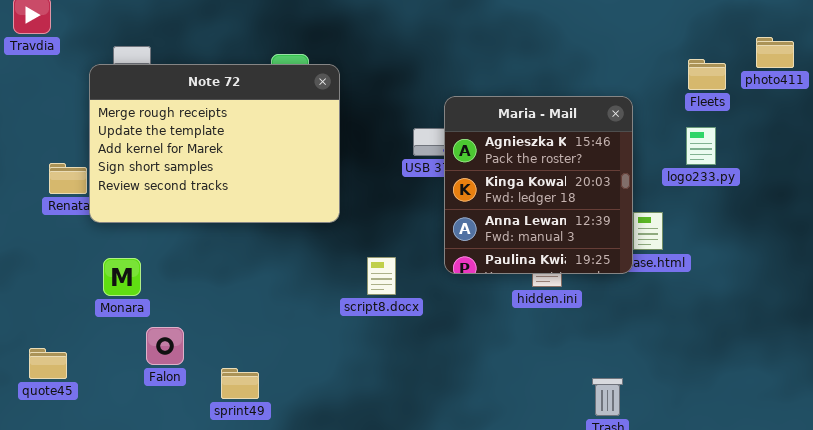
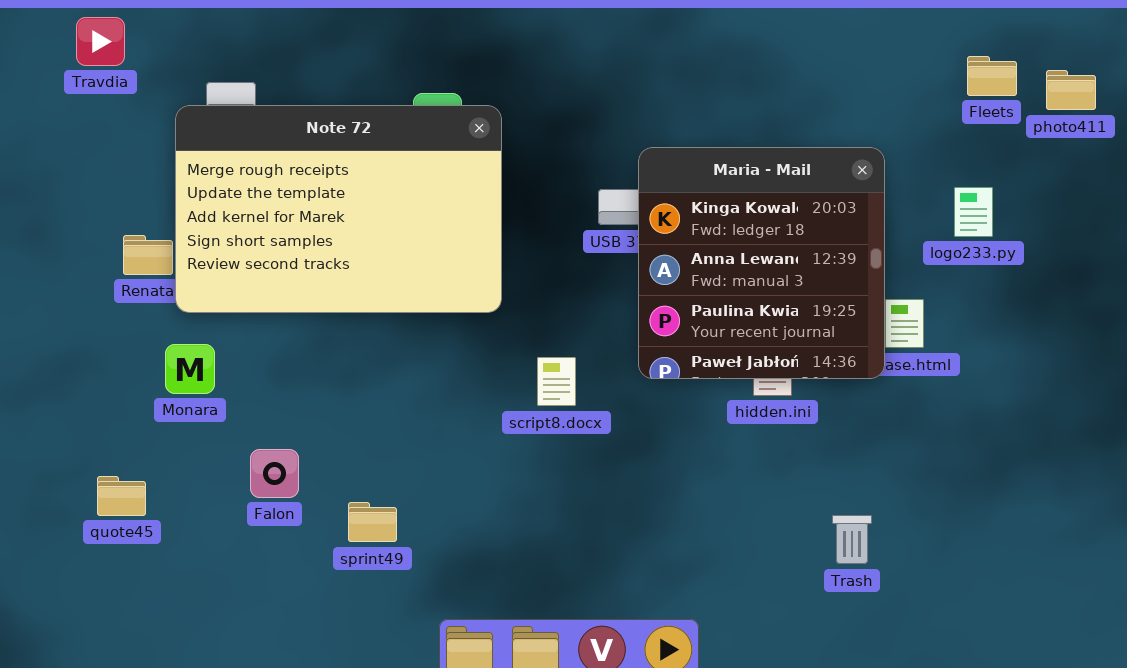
Fleets: [688,59,726,90] -> [967,56,1017,96], moved
Maria - Mail: [444,96,633,274] -> [638,147,885,379], scrolled down 1 row
Monara: [103,258,141,296] -> [165,344,215,394], moved

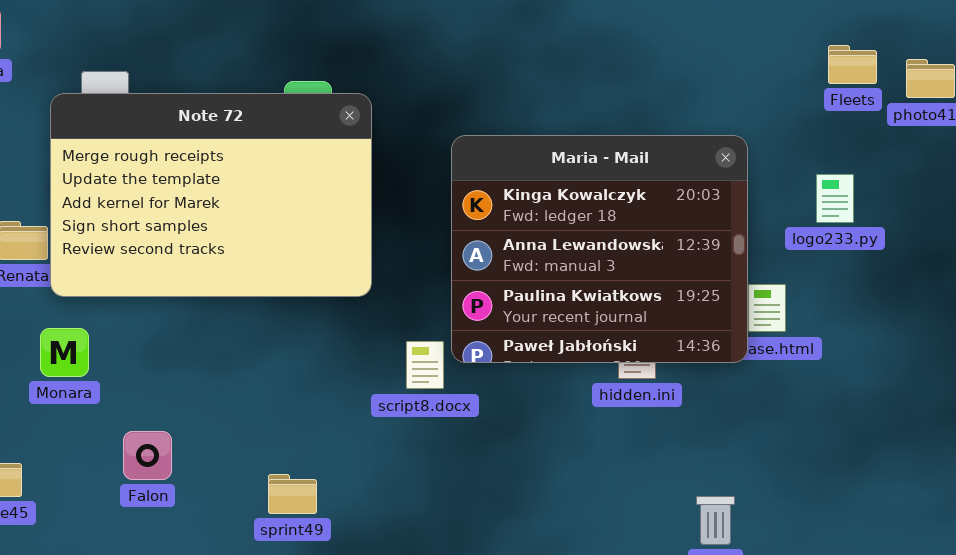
Maria - Mail: [638,147,885,379] -> [451,135,748,363], resized
sprint49: [348,502,397,542] -> [268,474,317,514], moved

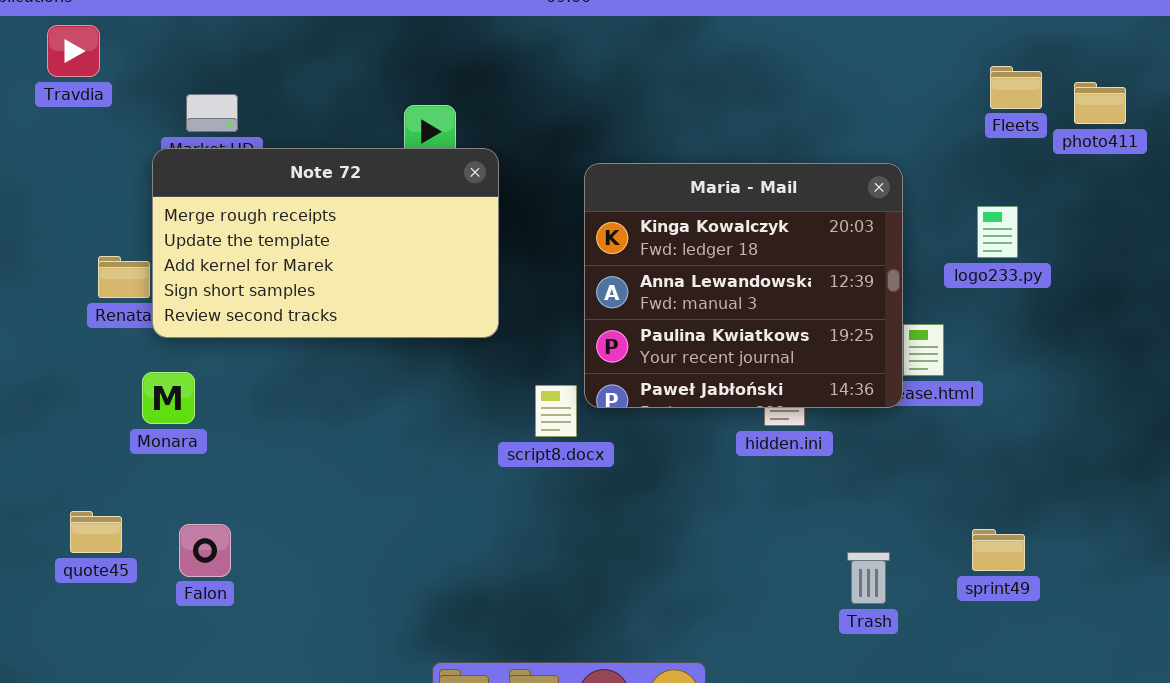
Note 72: [50,93,372,297] -> [152,148,499,338], resized
Falon: [123,431,172,480] -> [179,524,231,577], moved
sprint49: [268,474,317,514] -> [972,529,1025,571], moved

